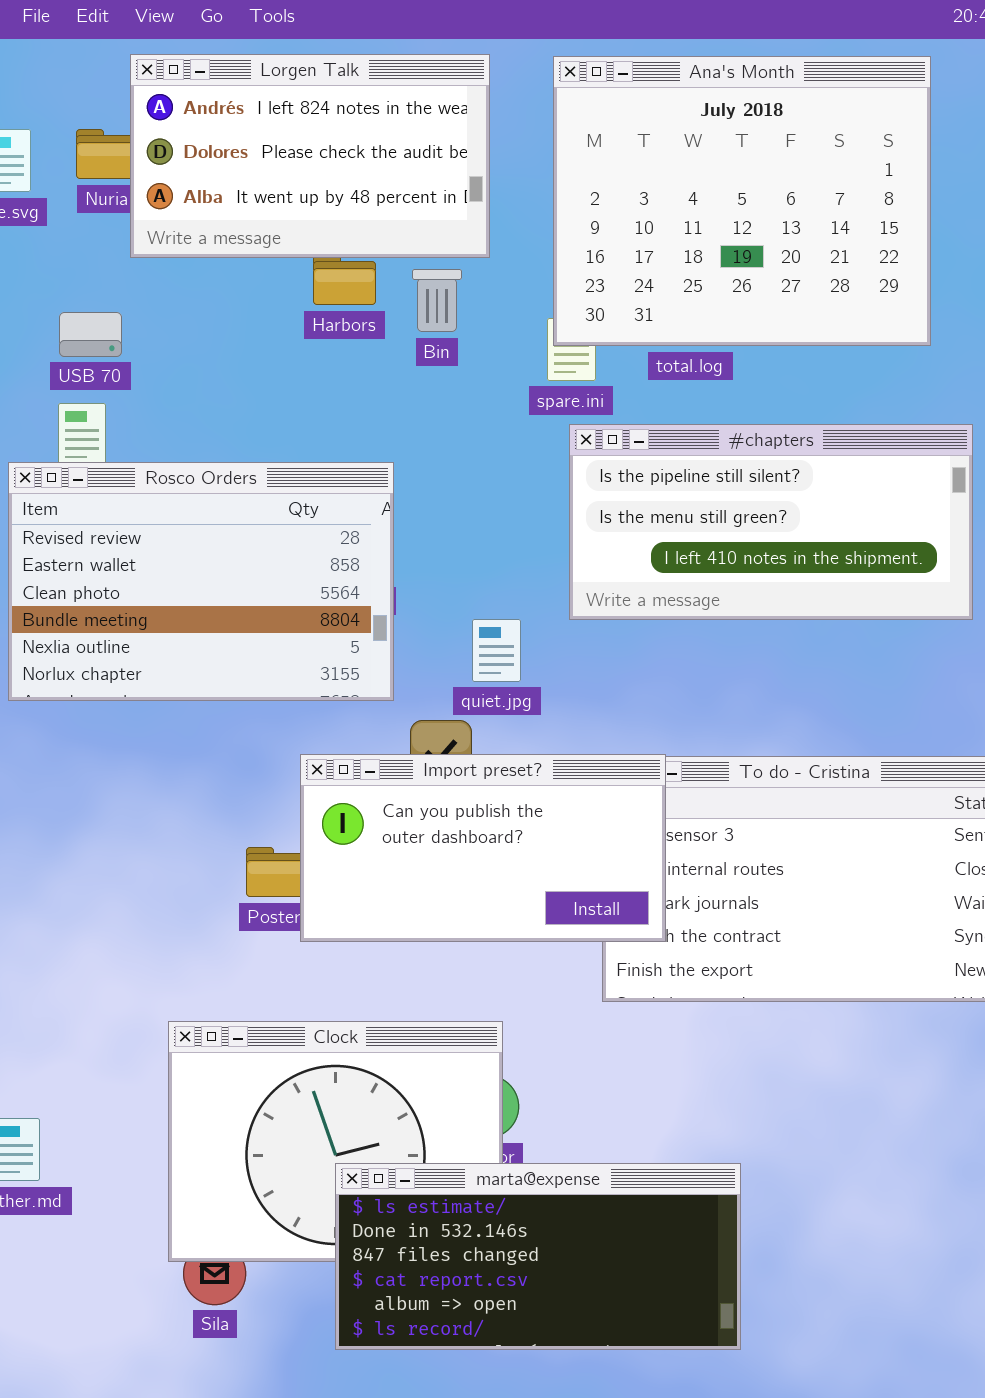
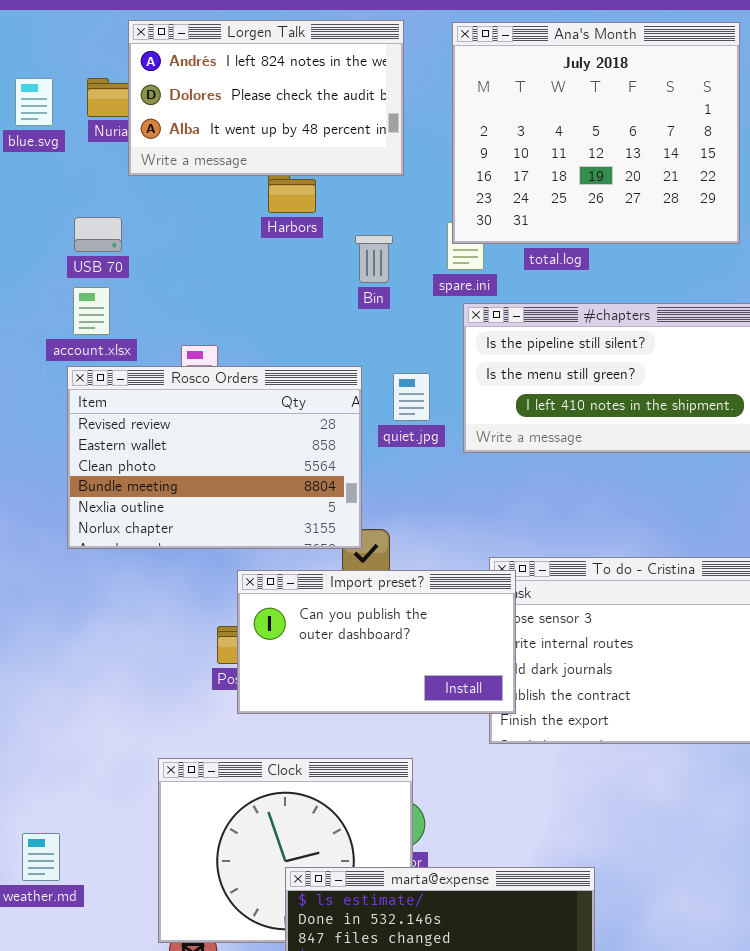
Bin: [412,269,462,332] -> [355,235,393,283], moved
Rosco Orders: [8,462,394,701] -> [67,366,362,549], moved
quiet.jpg: [472,619,521,682] -> [393,373,430,421], moved
Import preset?: [300,754,666,942] -> [237,570,516,714], moved

